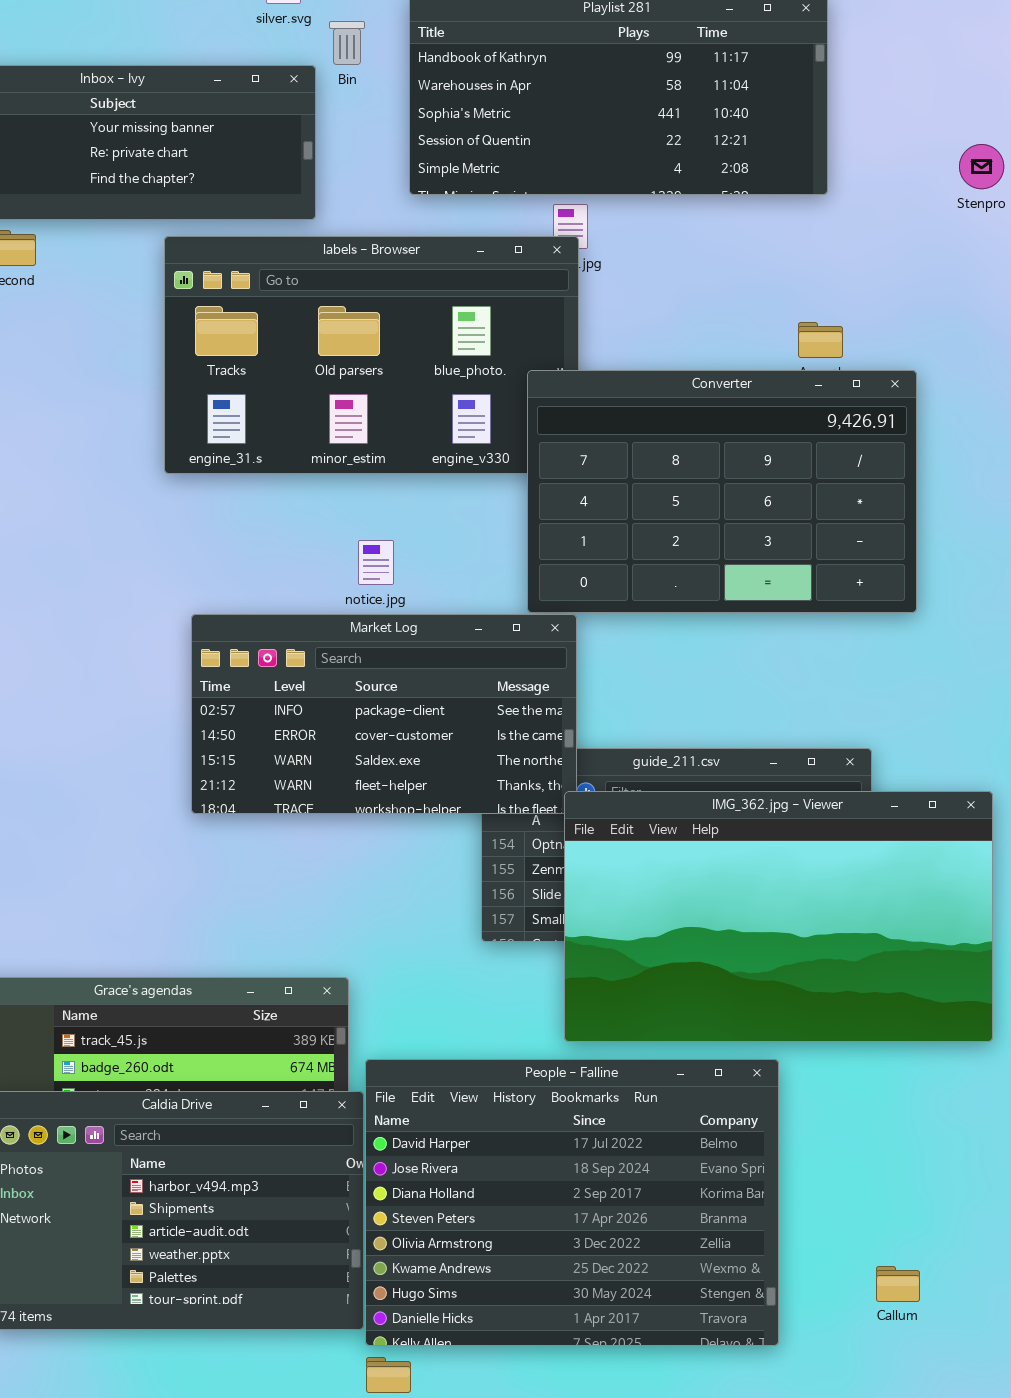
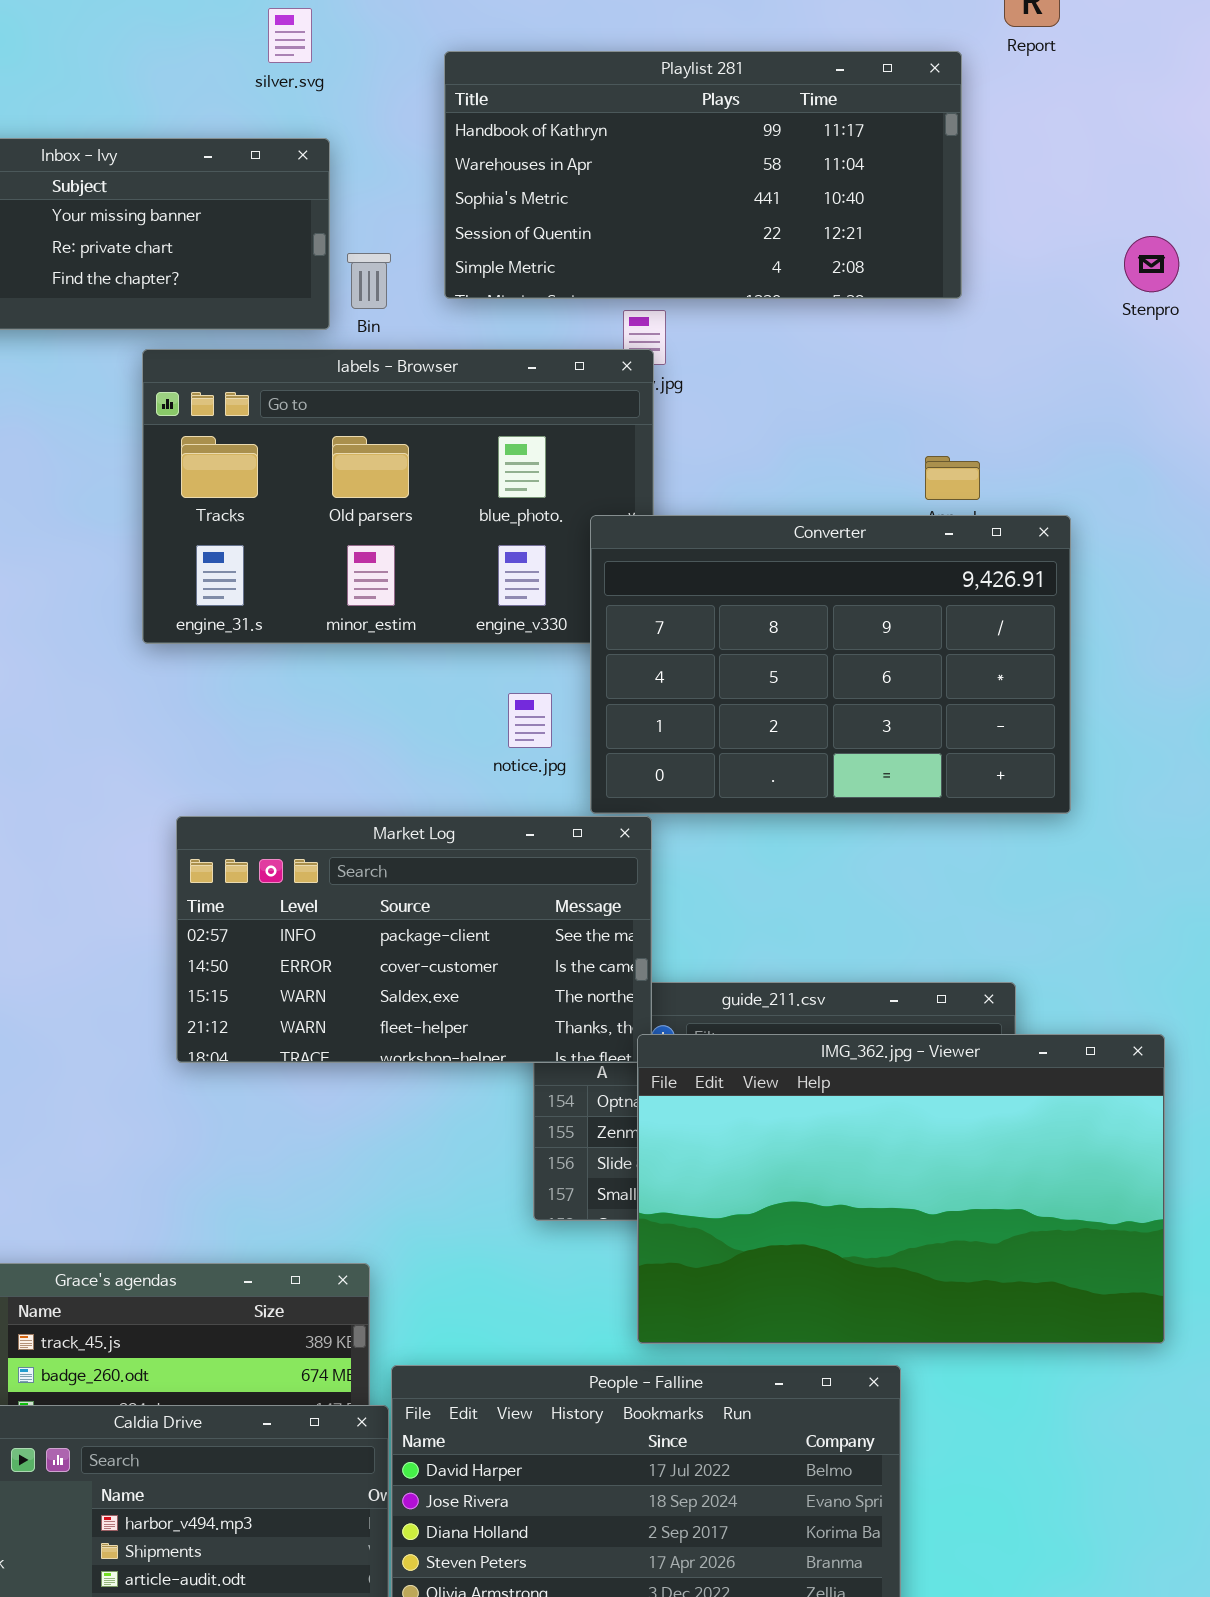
Bin: [329,21,365,65] -> [347,253,391,309], moved
notice.jpg: [358,540,394,585] -> [508,693,552,748], moved

